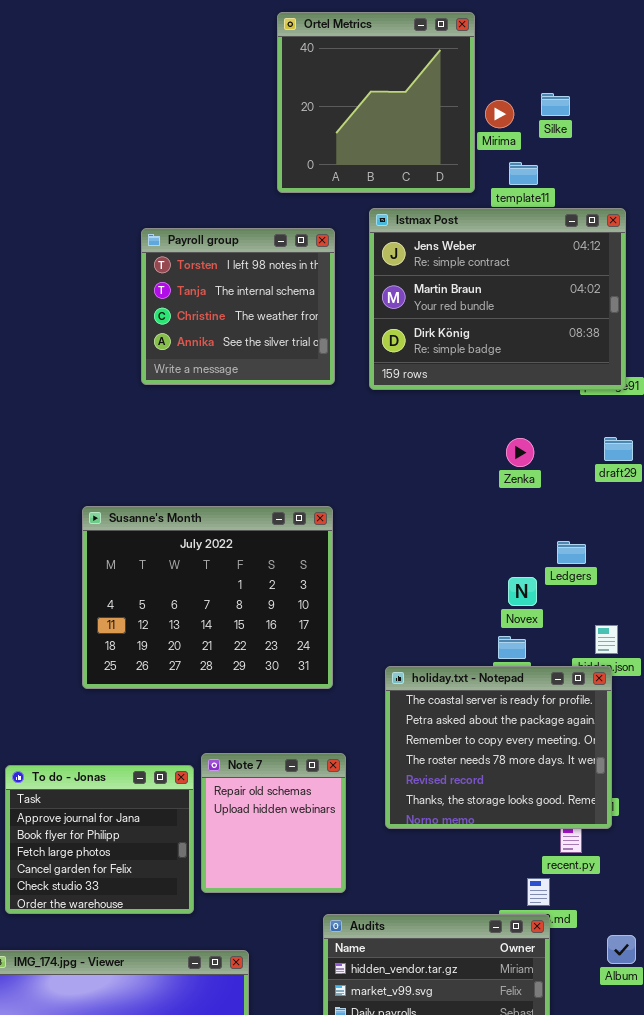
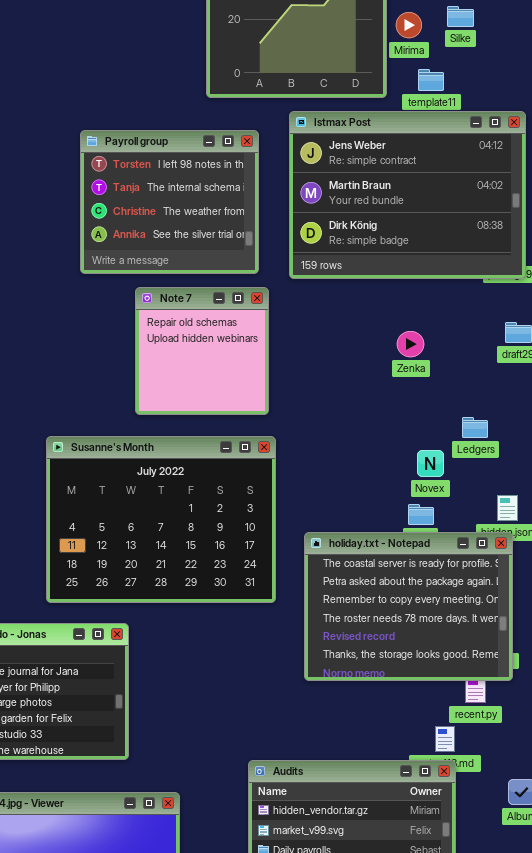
Zenka: [506,438,534,467] -> [397,331,424,357], moved
Susanne's Month: [82,506,333,689] -> [46,436,276,603], moved
Note 7: [201,753,346,893] -> [135,287,269,415], moved

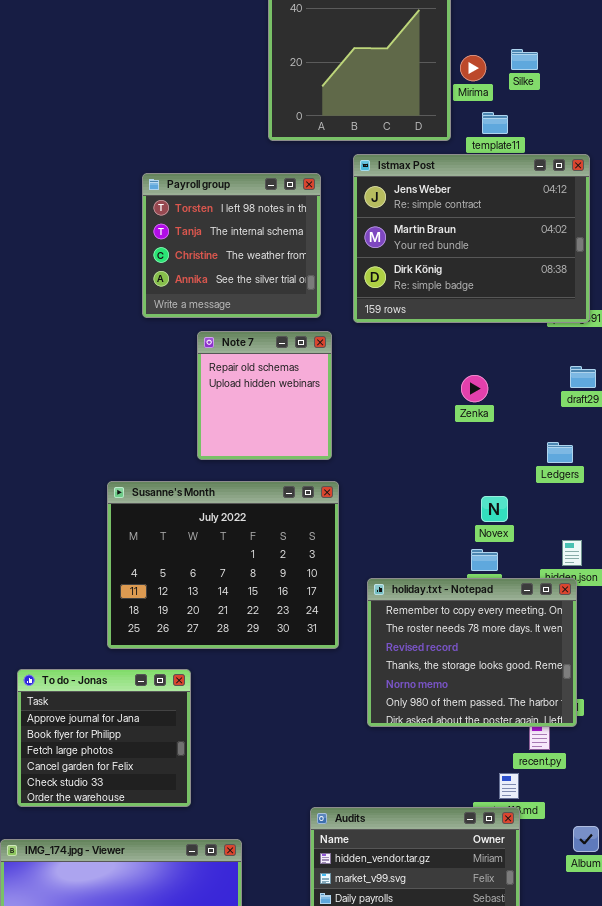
Ledgers: [462,417,488,438] -> [547,442,573,463], moved
holiday.txt - Notepad: [304,532,513,681] -> [367,578,577,727], scrolled down 2 rows

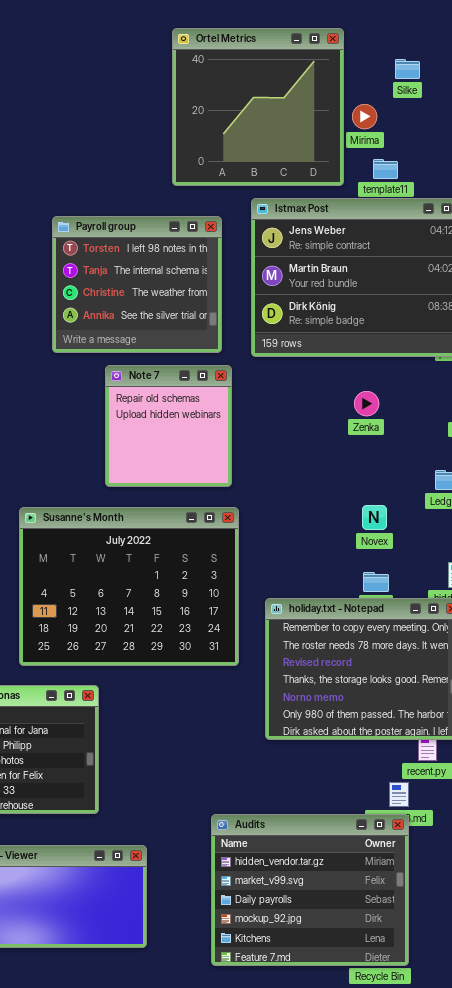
Silke: [511,49,538,70] -> [395,59,420,79], moved
Zenka: [461,375,488,402] -> [354,391,379,416], moved
Novex: [481,496,508,522] -> [362,505,387,530], moved

